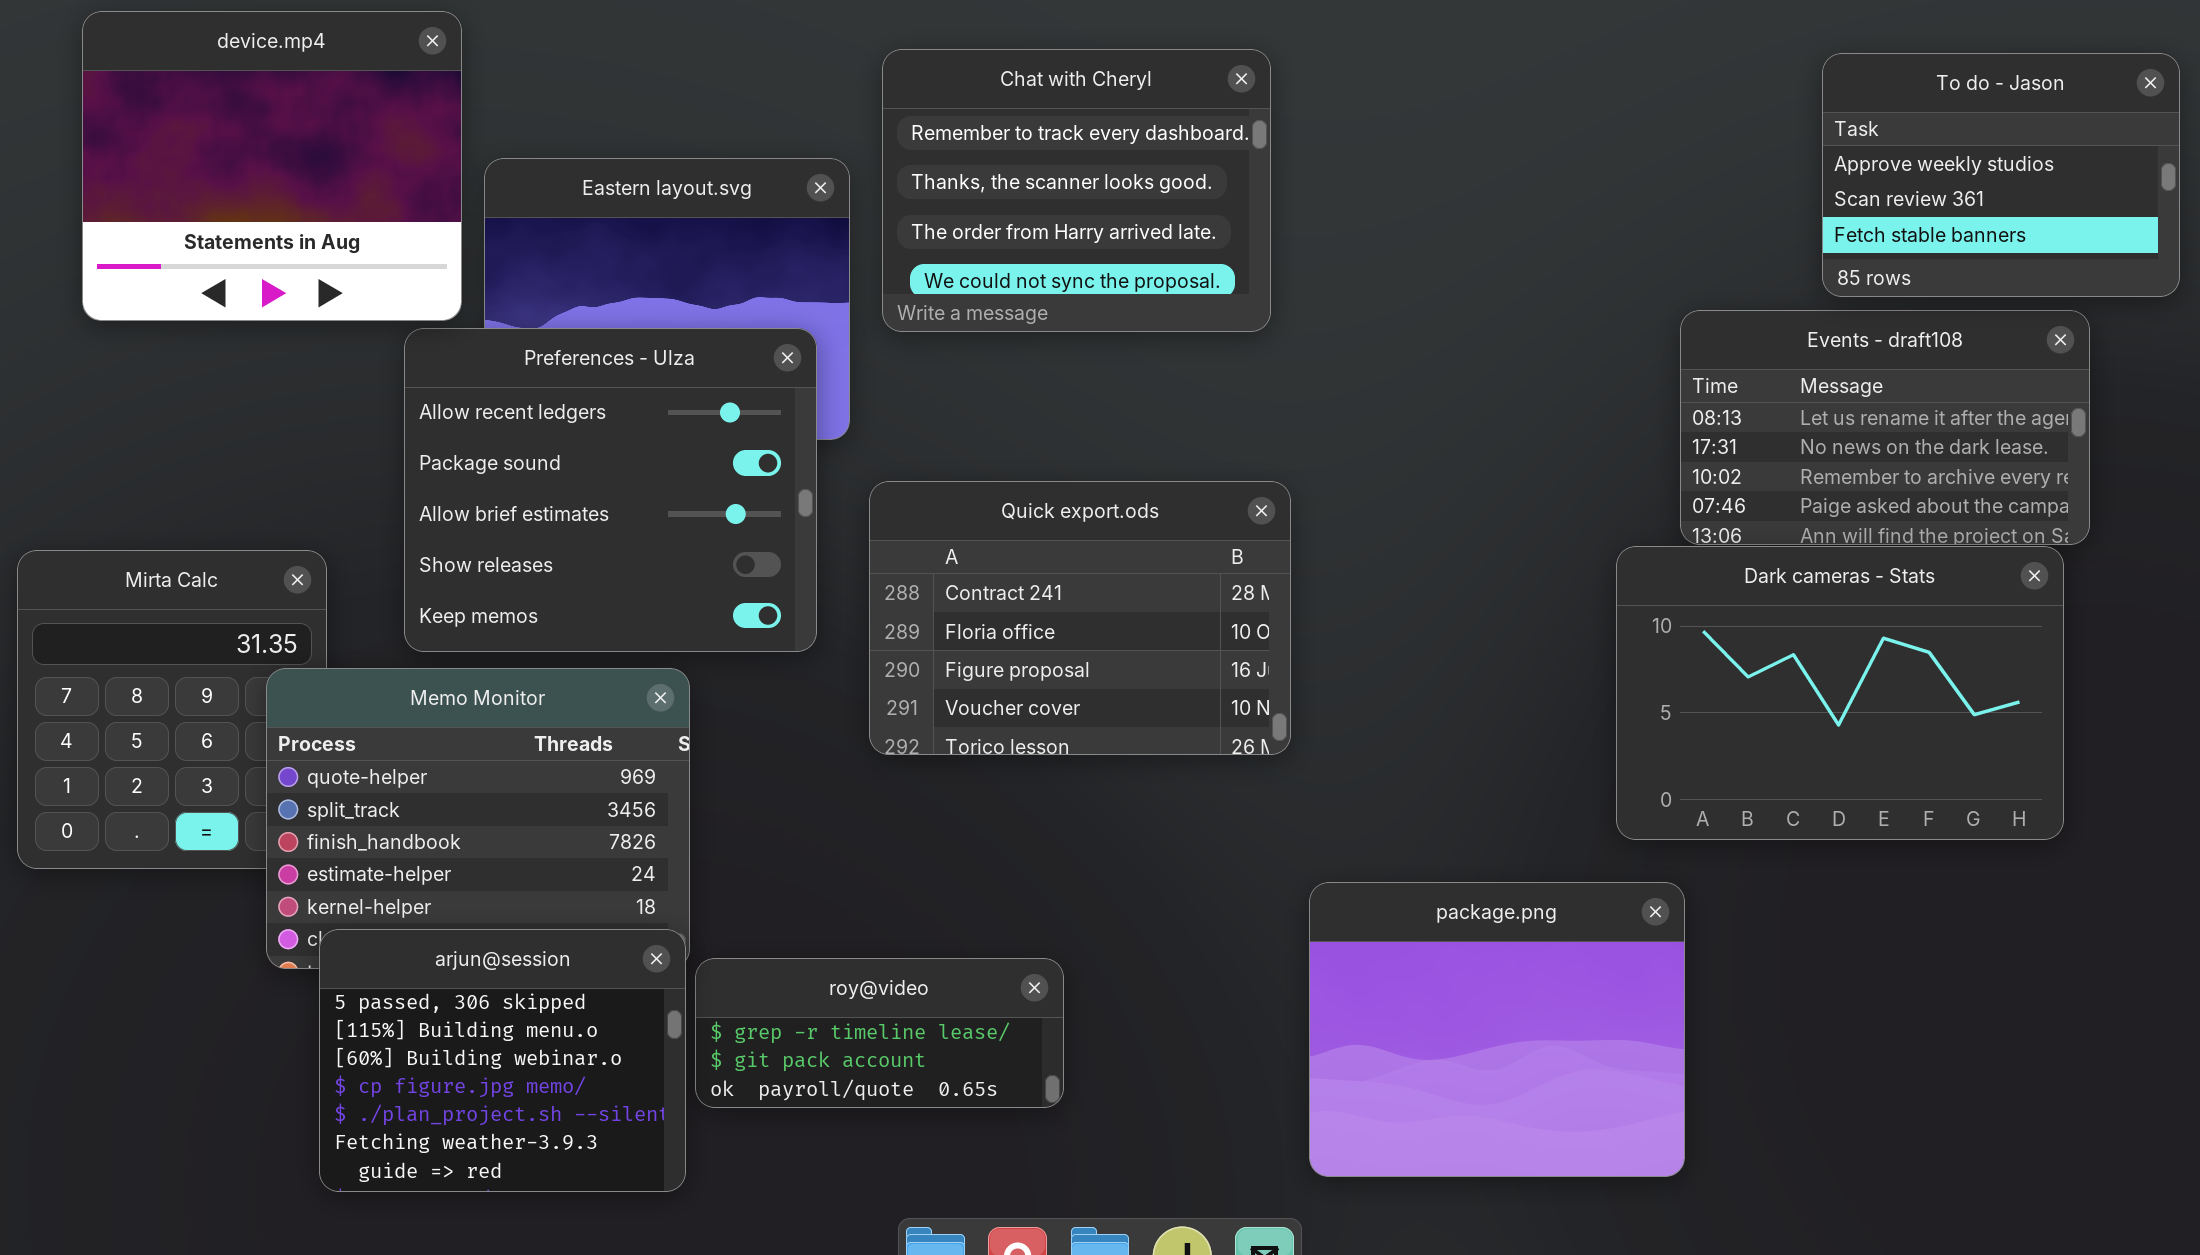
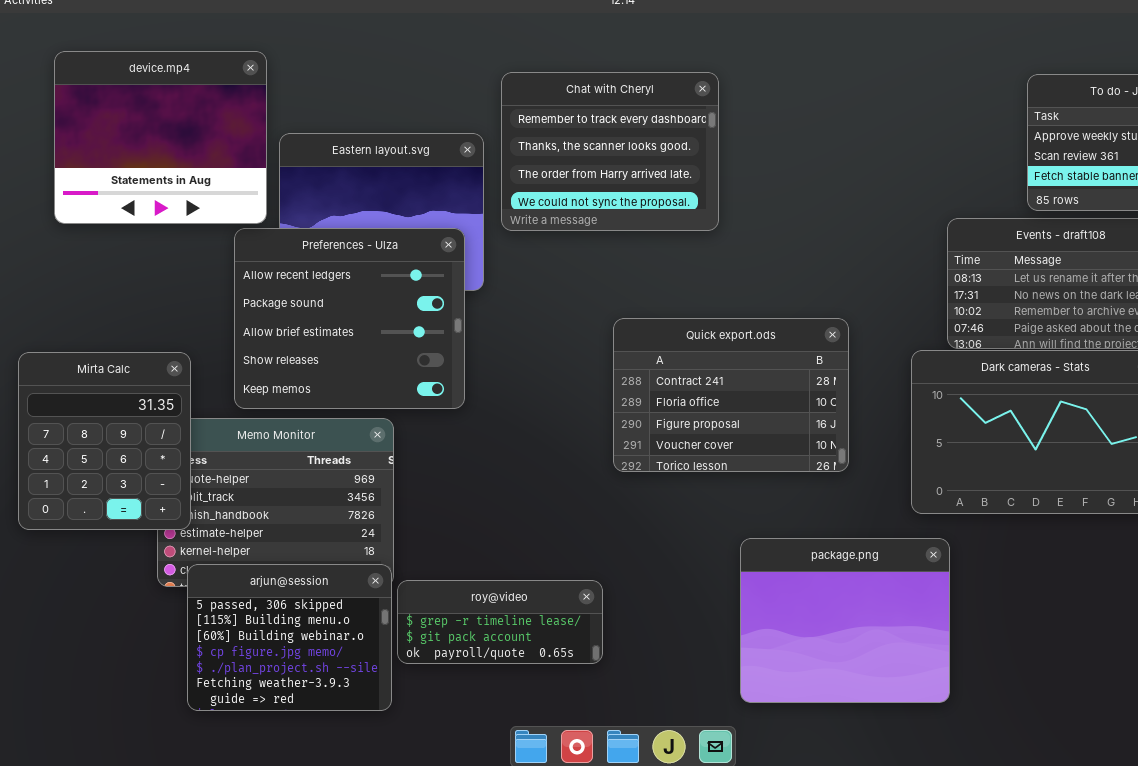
Quick export.ods: [869,481,1291,755] -> [613,318,849,472], moved
Mirta Calc: [17,550,327,869] -> [18,352,191,530], raised

